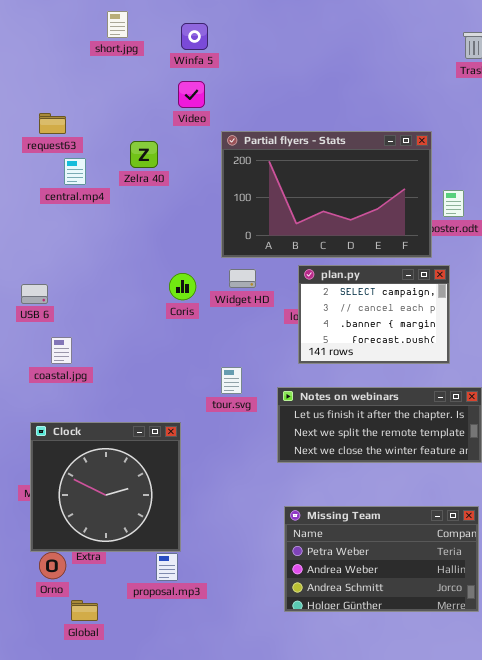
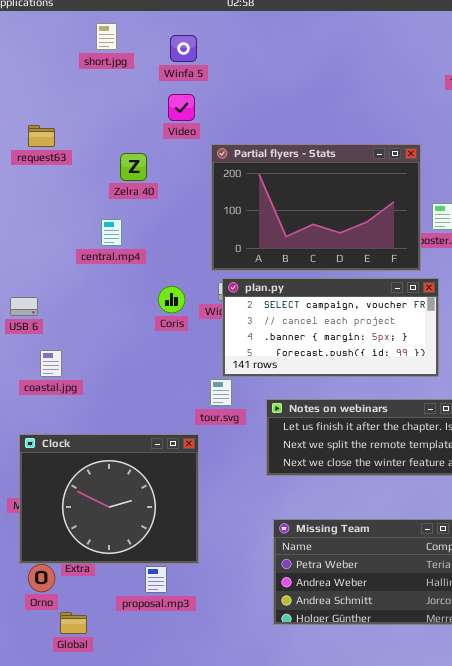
central.mp4: [64,158,86,185] -> [101,219,122,246], moved
plan.py: [298,265,450,364] -> [222,278,439,377], resized
Clock: [30,422,181,552] -> [19,434,199,564], resized

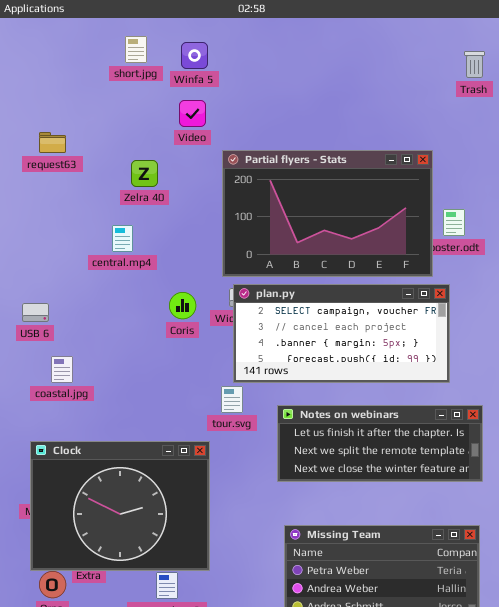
short.jpg: [96,23,117,50] -> [125,36,147,63], moved

